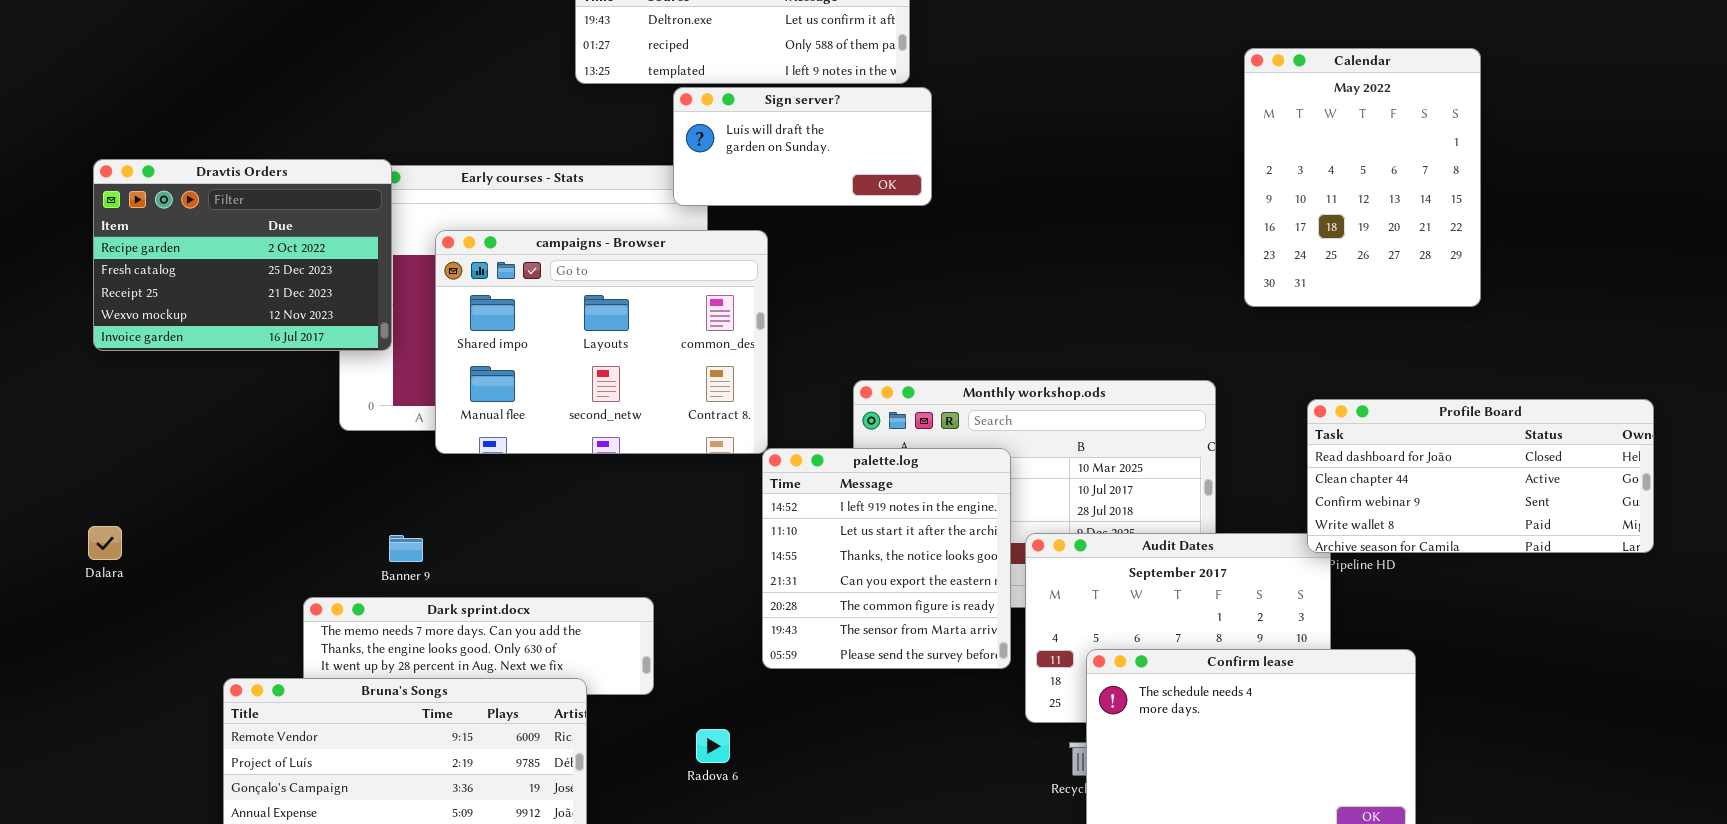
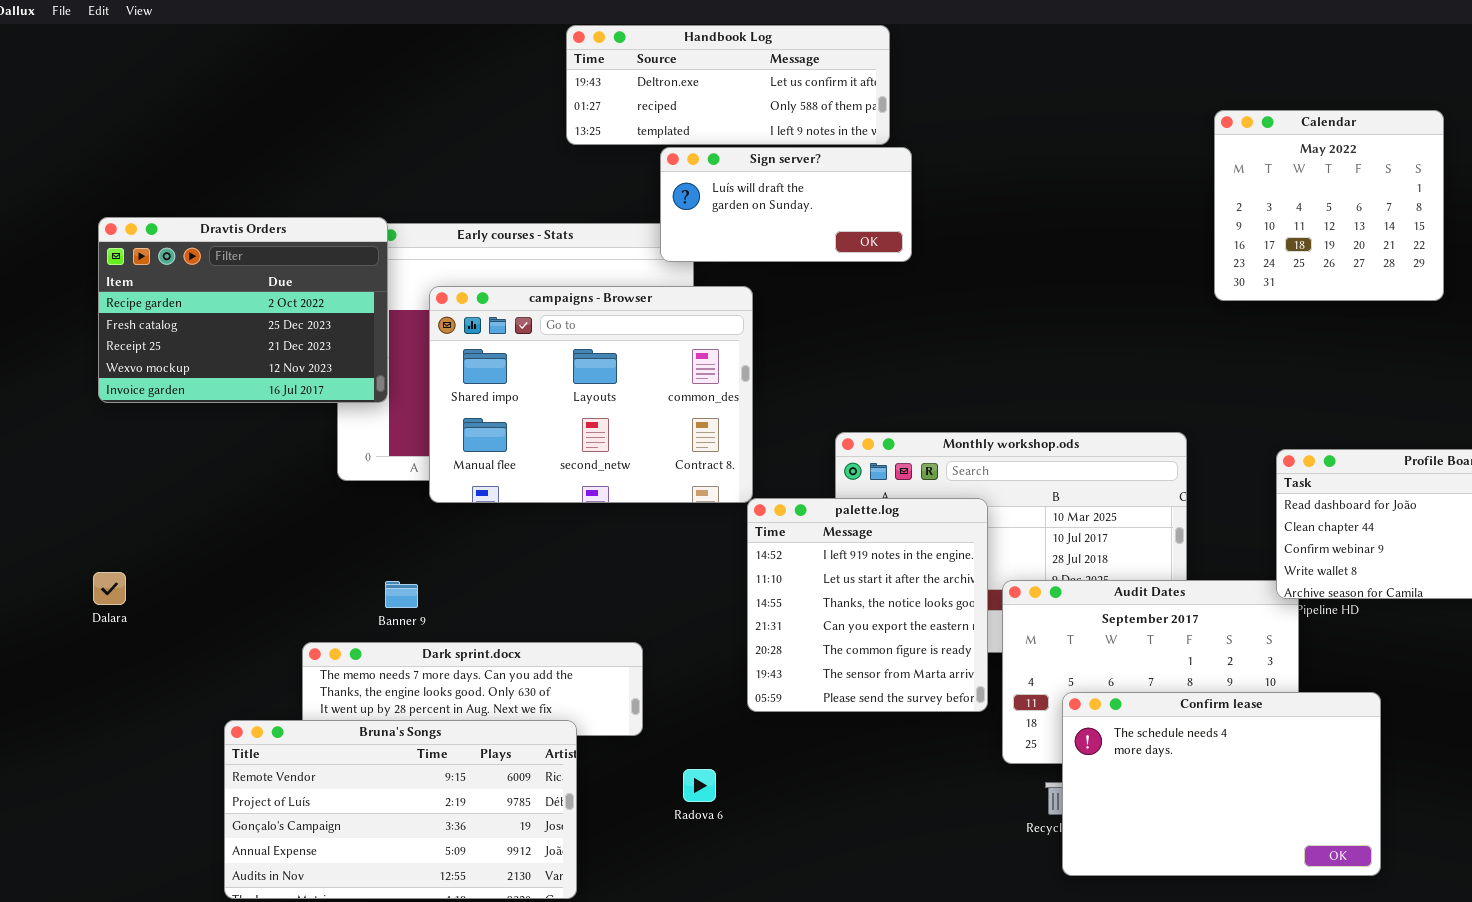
Calendar: [1244,48,1481,307] -> [1214,110,1444,301], resized

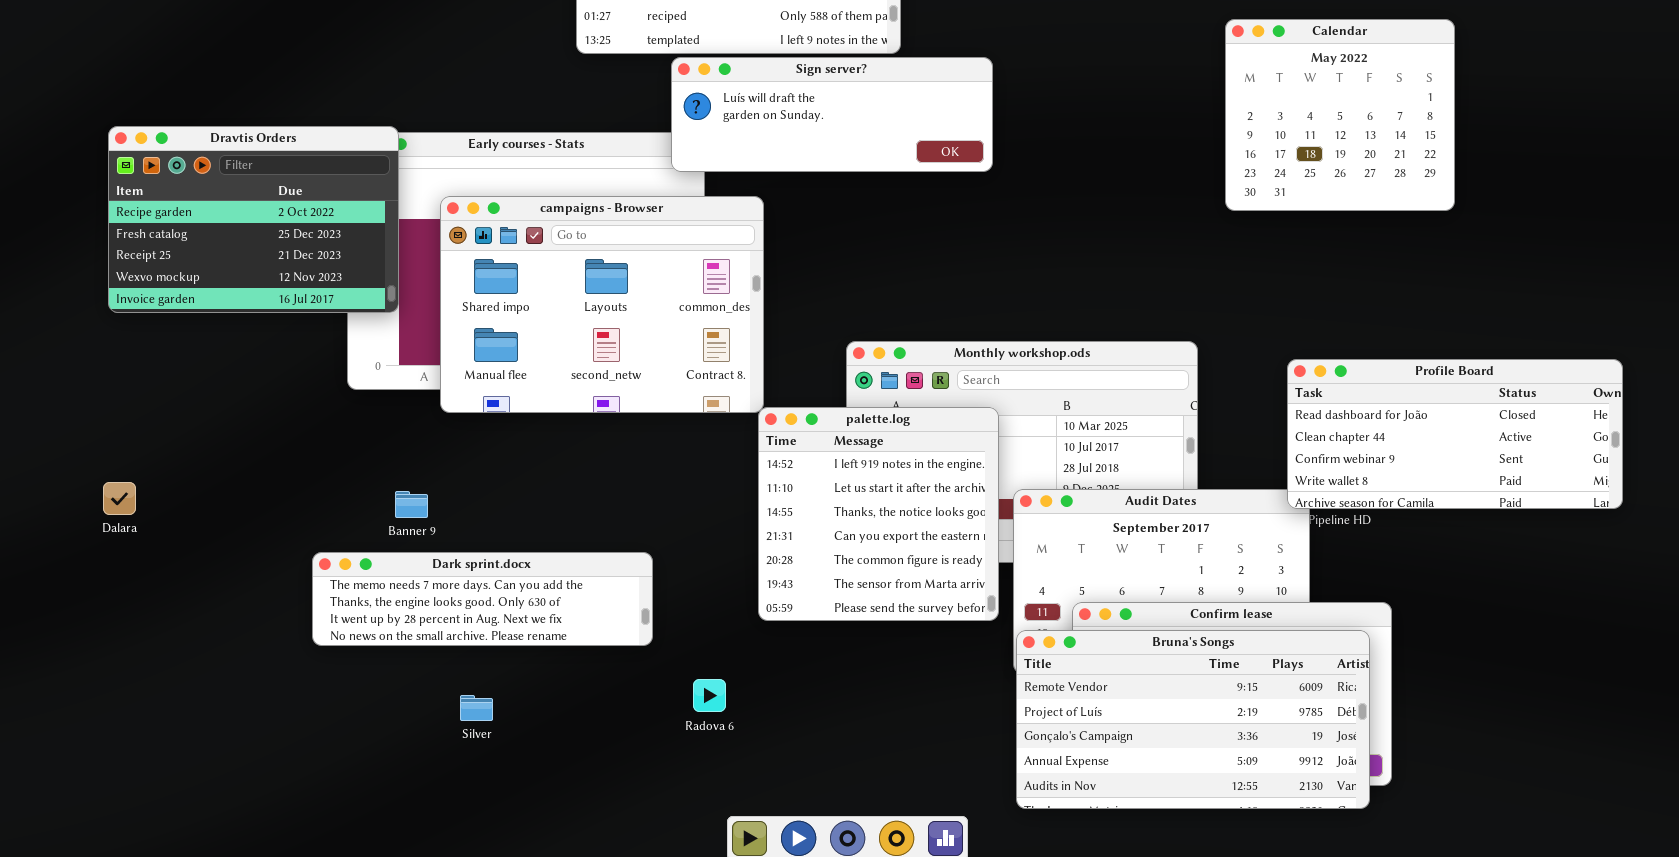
Sign server?: [660,147,912,262] -> [671,57,993,172], resized
Bruna's Songs: [224,720,577,899] -> [1016,630,1370,809], moved

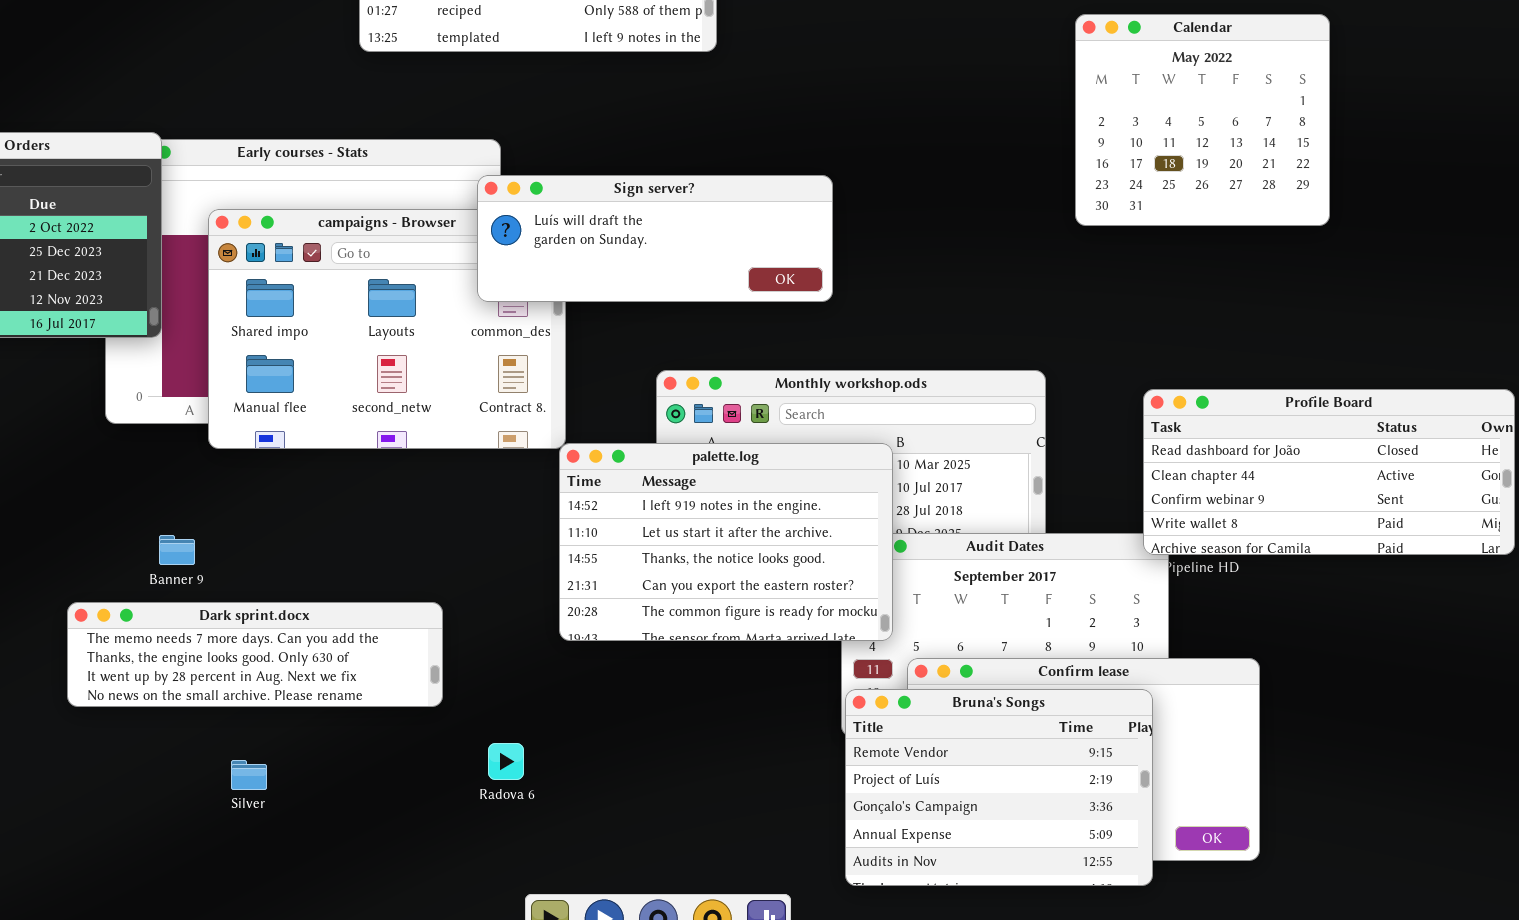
Sign server?: [671,57,993,172] -> [477,175,833,302], moved
palette.log: [758,407,999,621] -> [559,443,893,641], resized
Bruna's Songs: [1016,630,1370,809] -> [845,689,1153,886], resized

